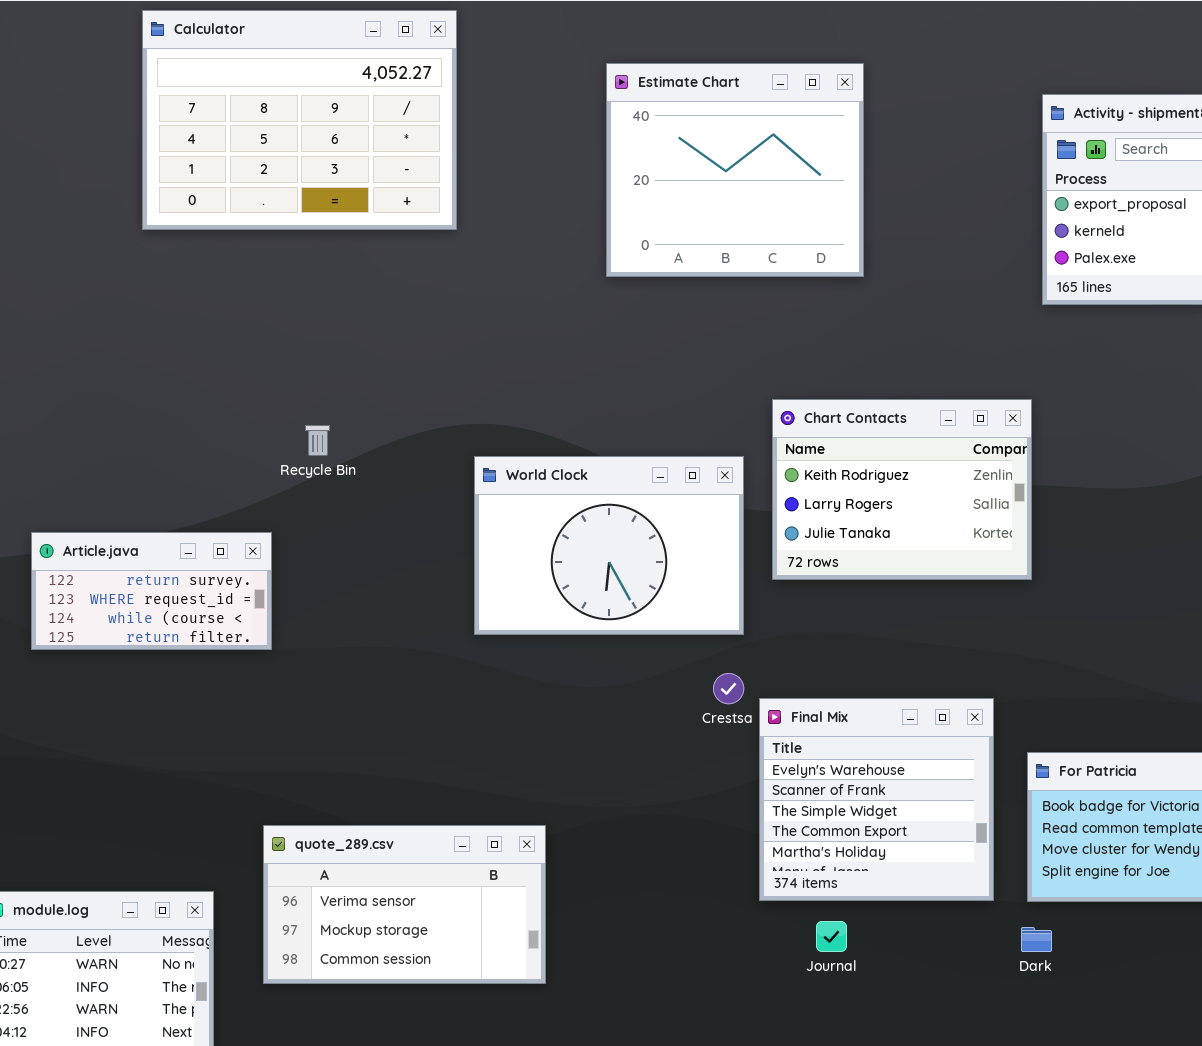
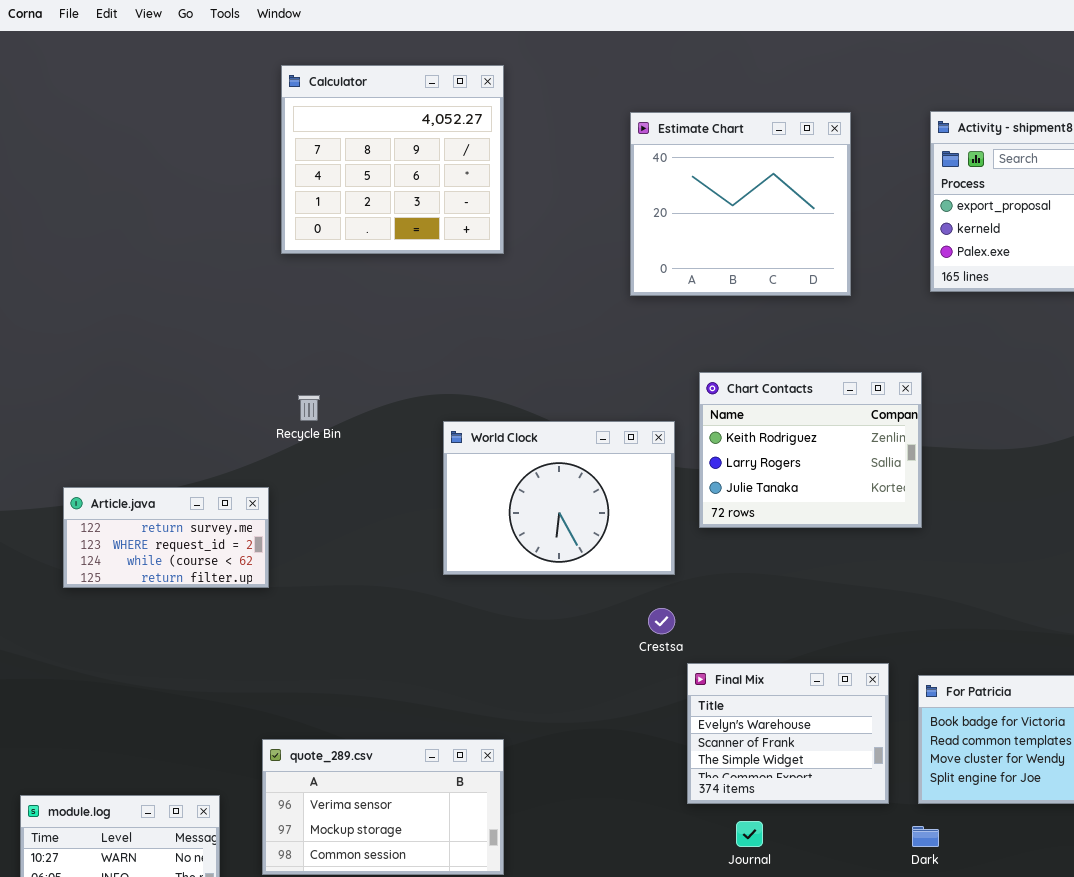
Calculator: [142,10,457,230] -> [281,65,504,254], moved, resized
Estimate Chart: [606,63,864,277] -> [630,112,851,296], moved
Final Mix: [759,698,994,901] -> [687,663,889,804], resized

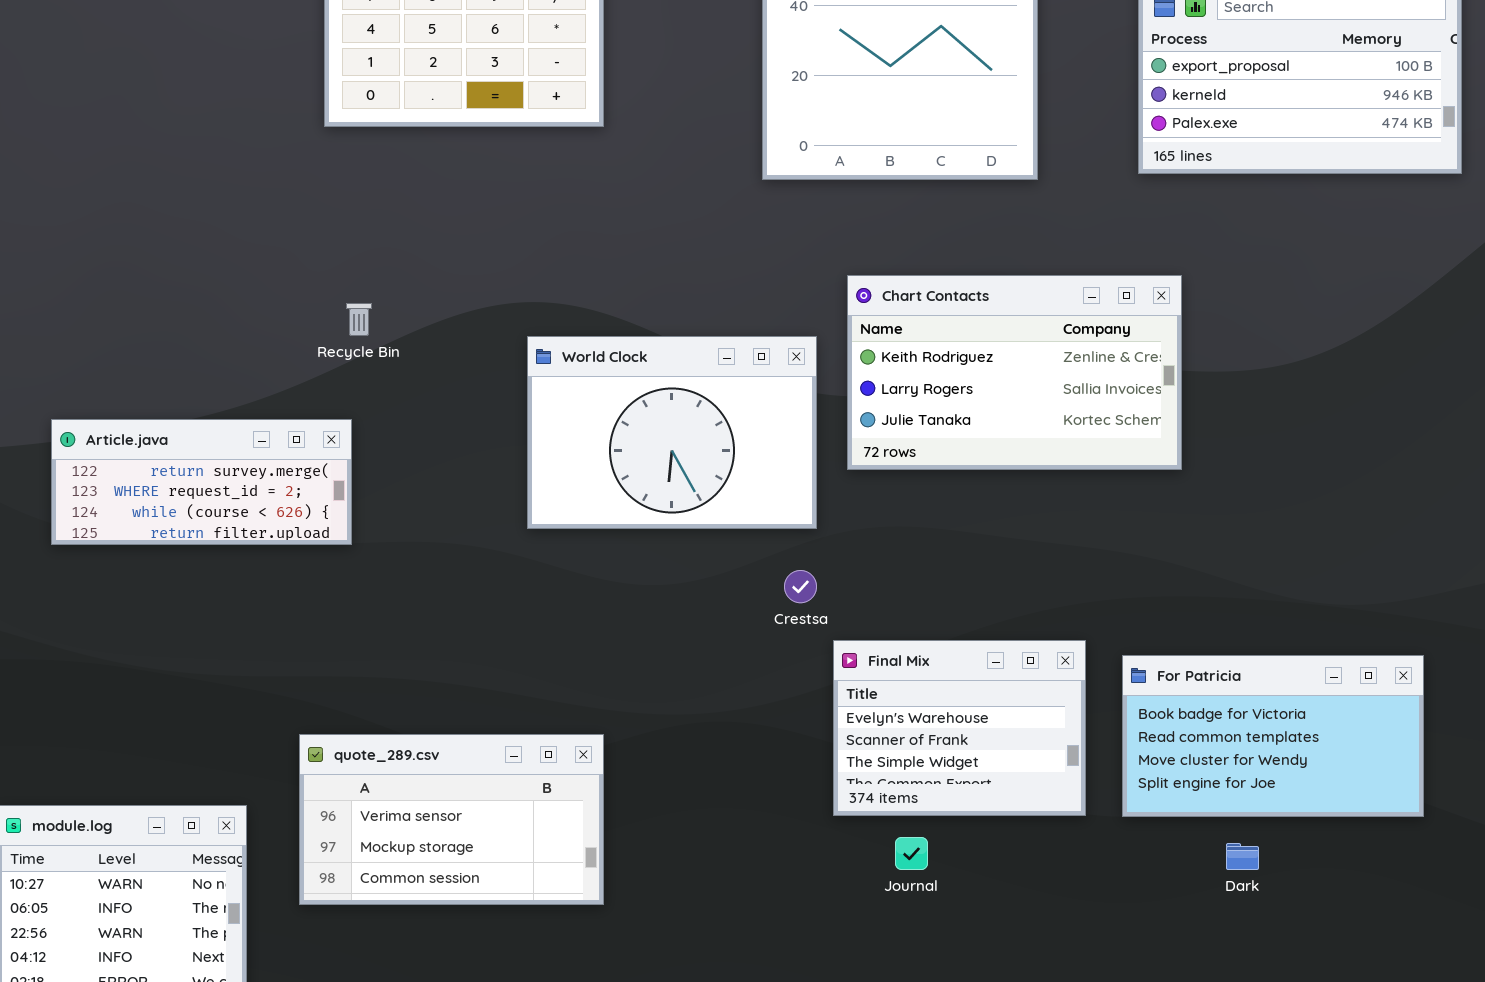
Chart Contacts: [699,372,922,528] -> [847,275,1182,470], resized
Article.java: [63,487,269,588] -> [51,419,352,545], resized
Dark: [912,826,939,847] -> [1226,843,1259,870], moved

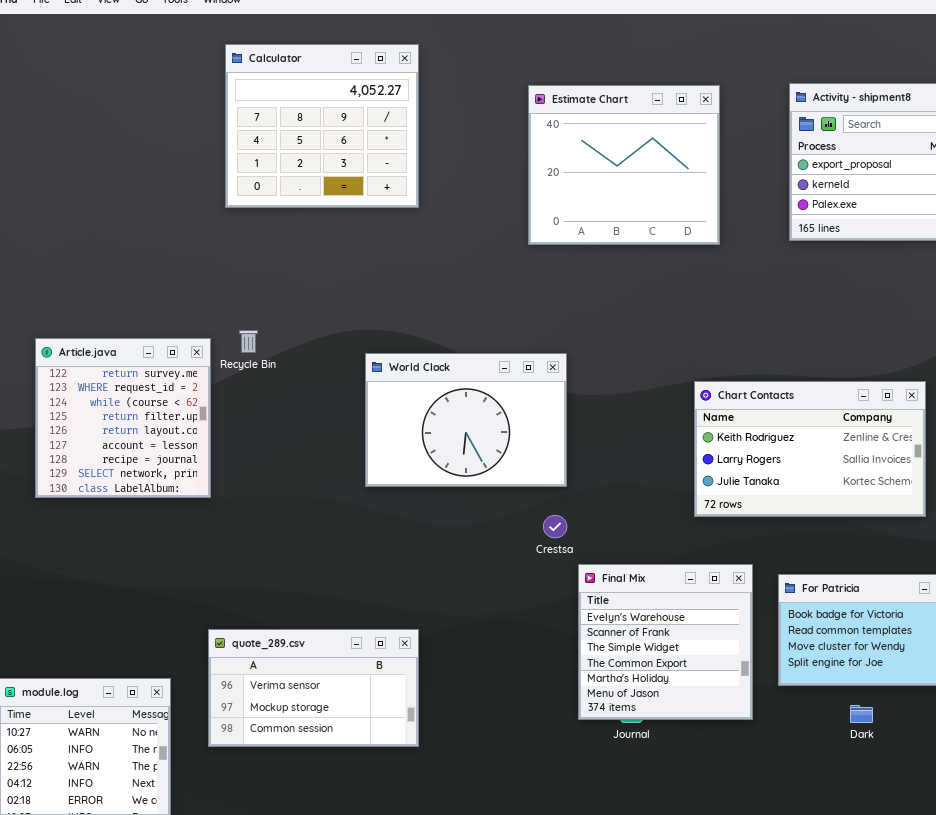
Chart Contacts: [847,275,1182,470] -> [694,381,926,517], moved
Article.java: [51,419,352,545] -> [35,338,211,498], resized
Final Mix: [833,640,1086,816] -> [578,564,753,720], resized

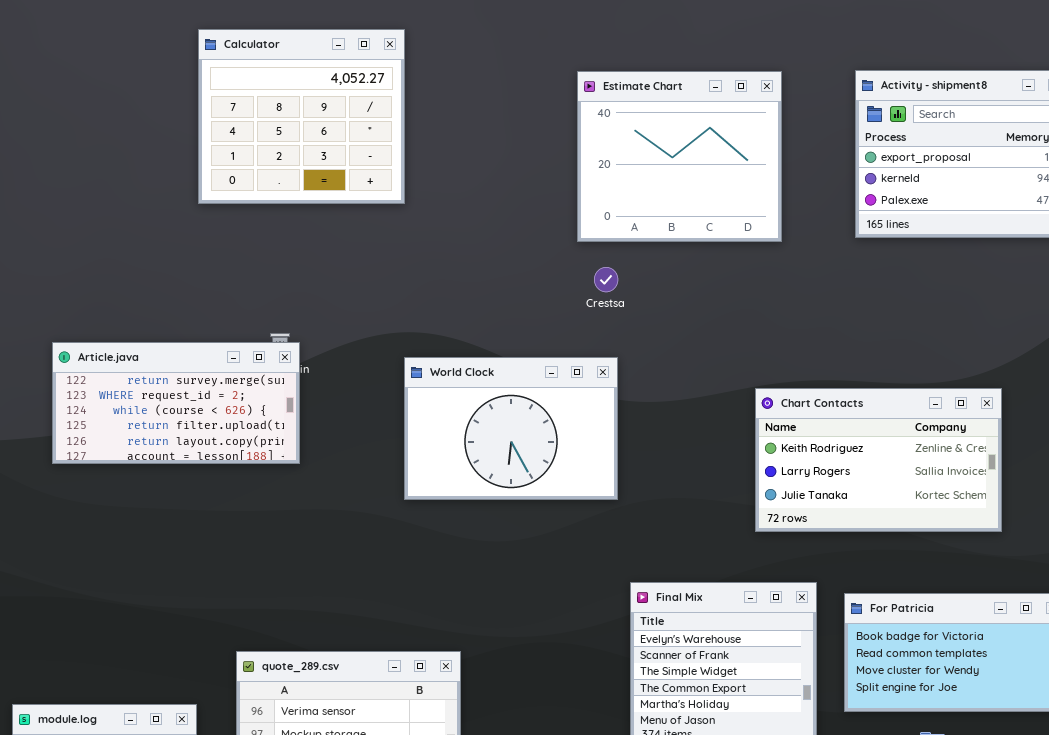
Calculator: [225,44,419,208] -> [198,29,405,204], moved
Article.java: [35,338,211,498] -> [52,342,300,464], resized
Crestsa: [543,515,567,538] -> [594,267,618,292], moved

